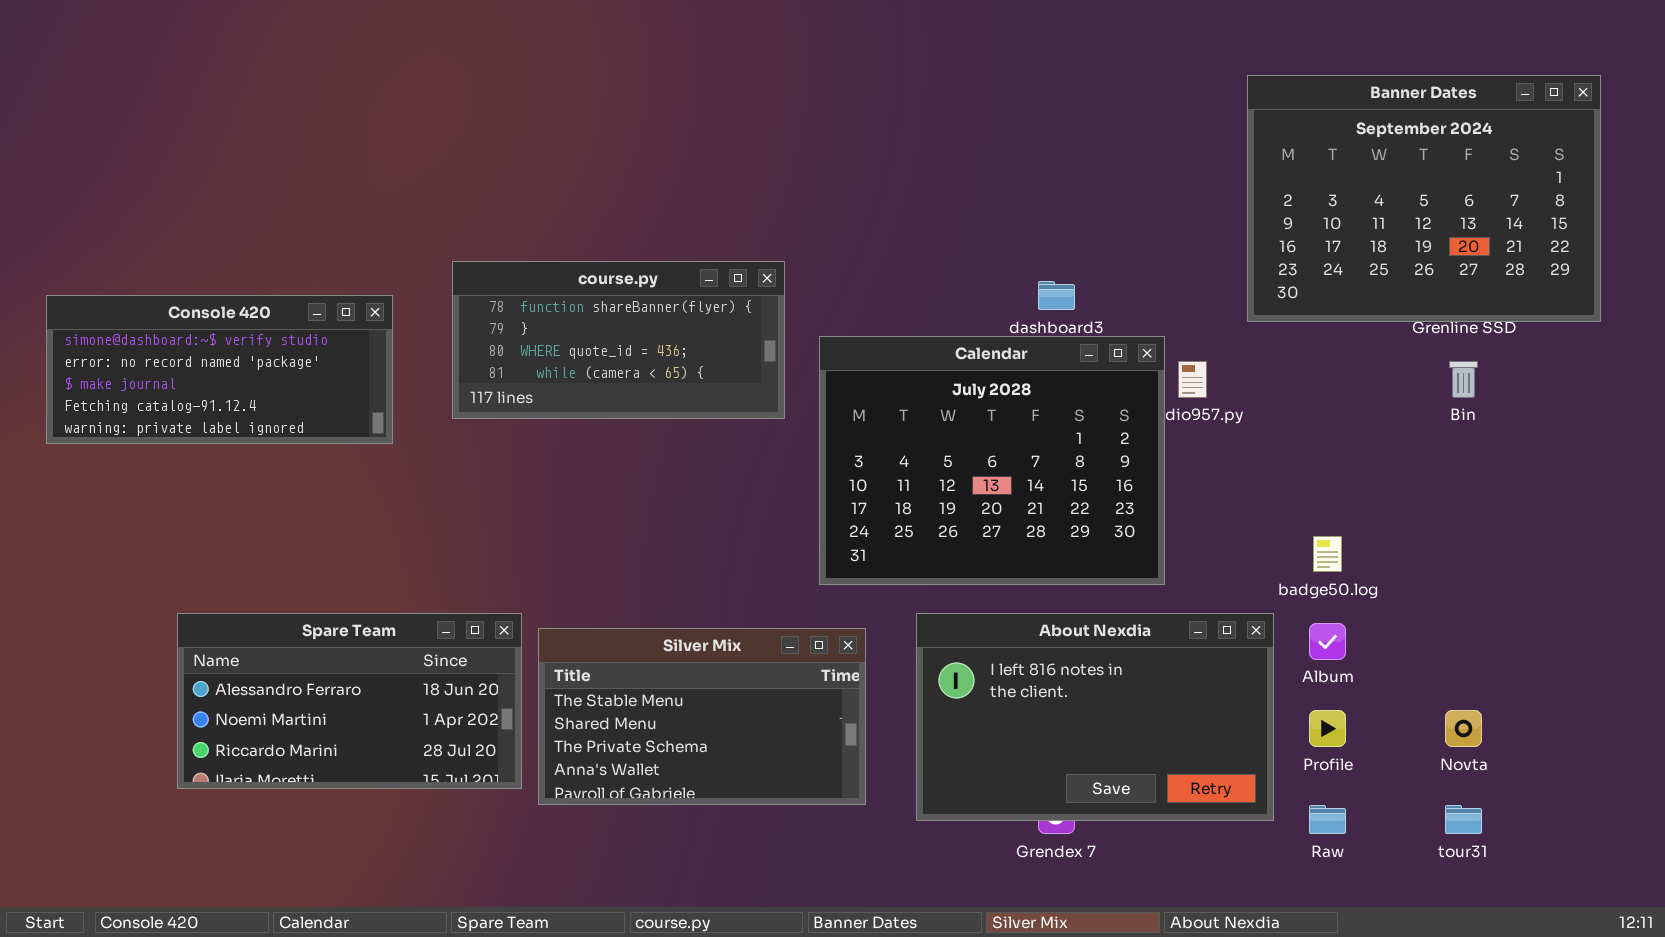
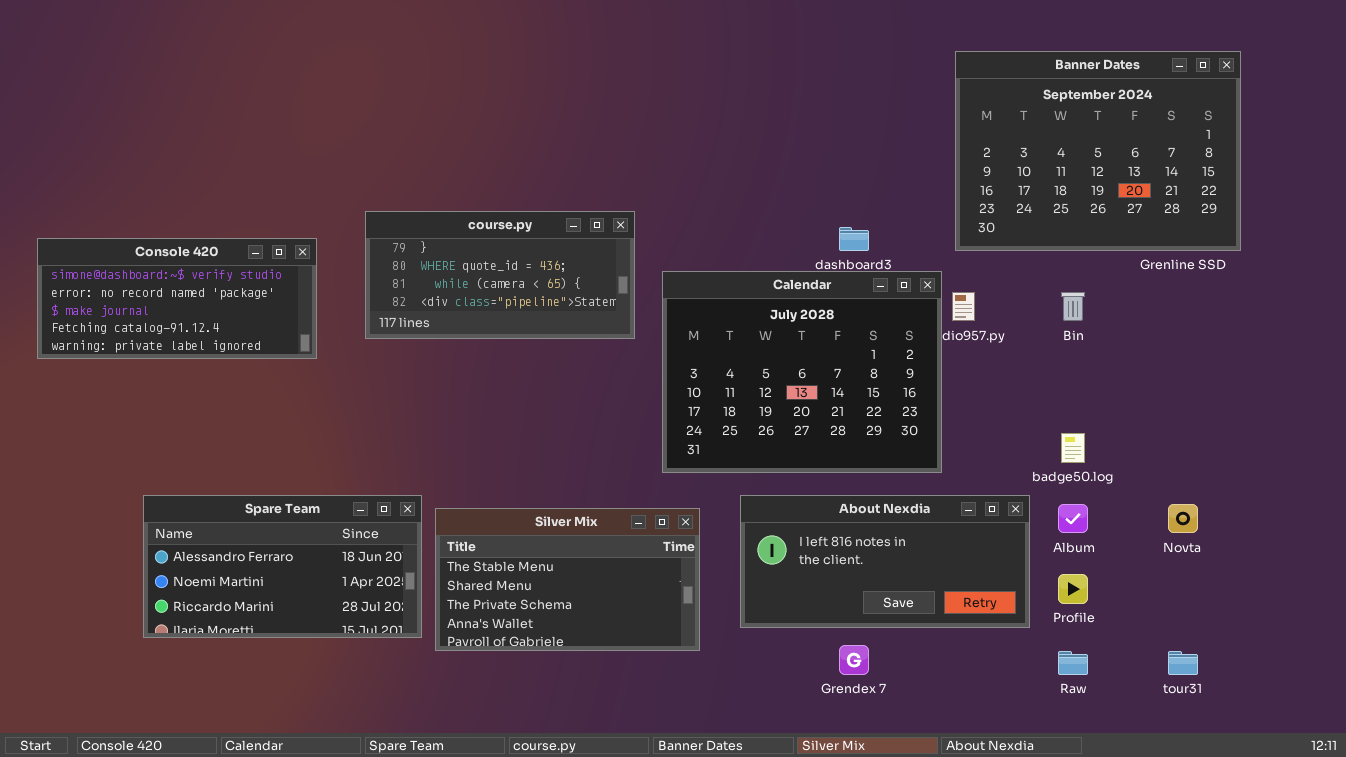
Banner Dates: [1247,75,1601,322] -> [955,51,1241,251], moved
course.py: [452,261,785,419] -> [365,211,635,339], scrolled down 1 row
Bin: [1449,361,1478,398] -> [1061,292,1085,321], moved
About Nexdia: [916,613,1274,821] -> [740,495,1030,628], resized
Novta: [1445,710,1482,747] -> [1168,504,1198,533], moved

